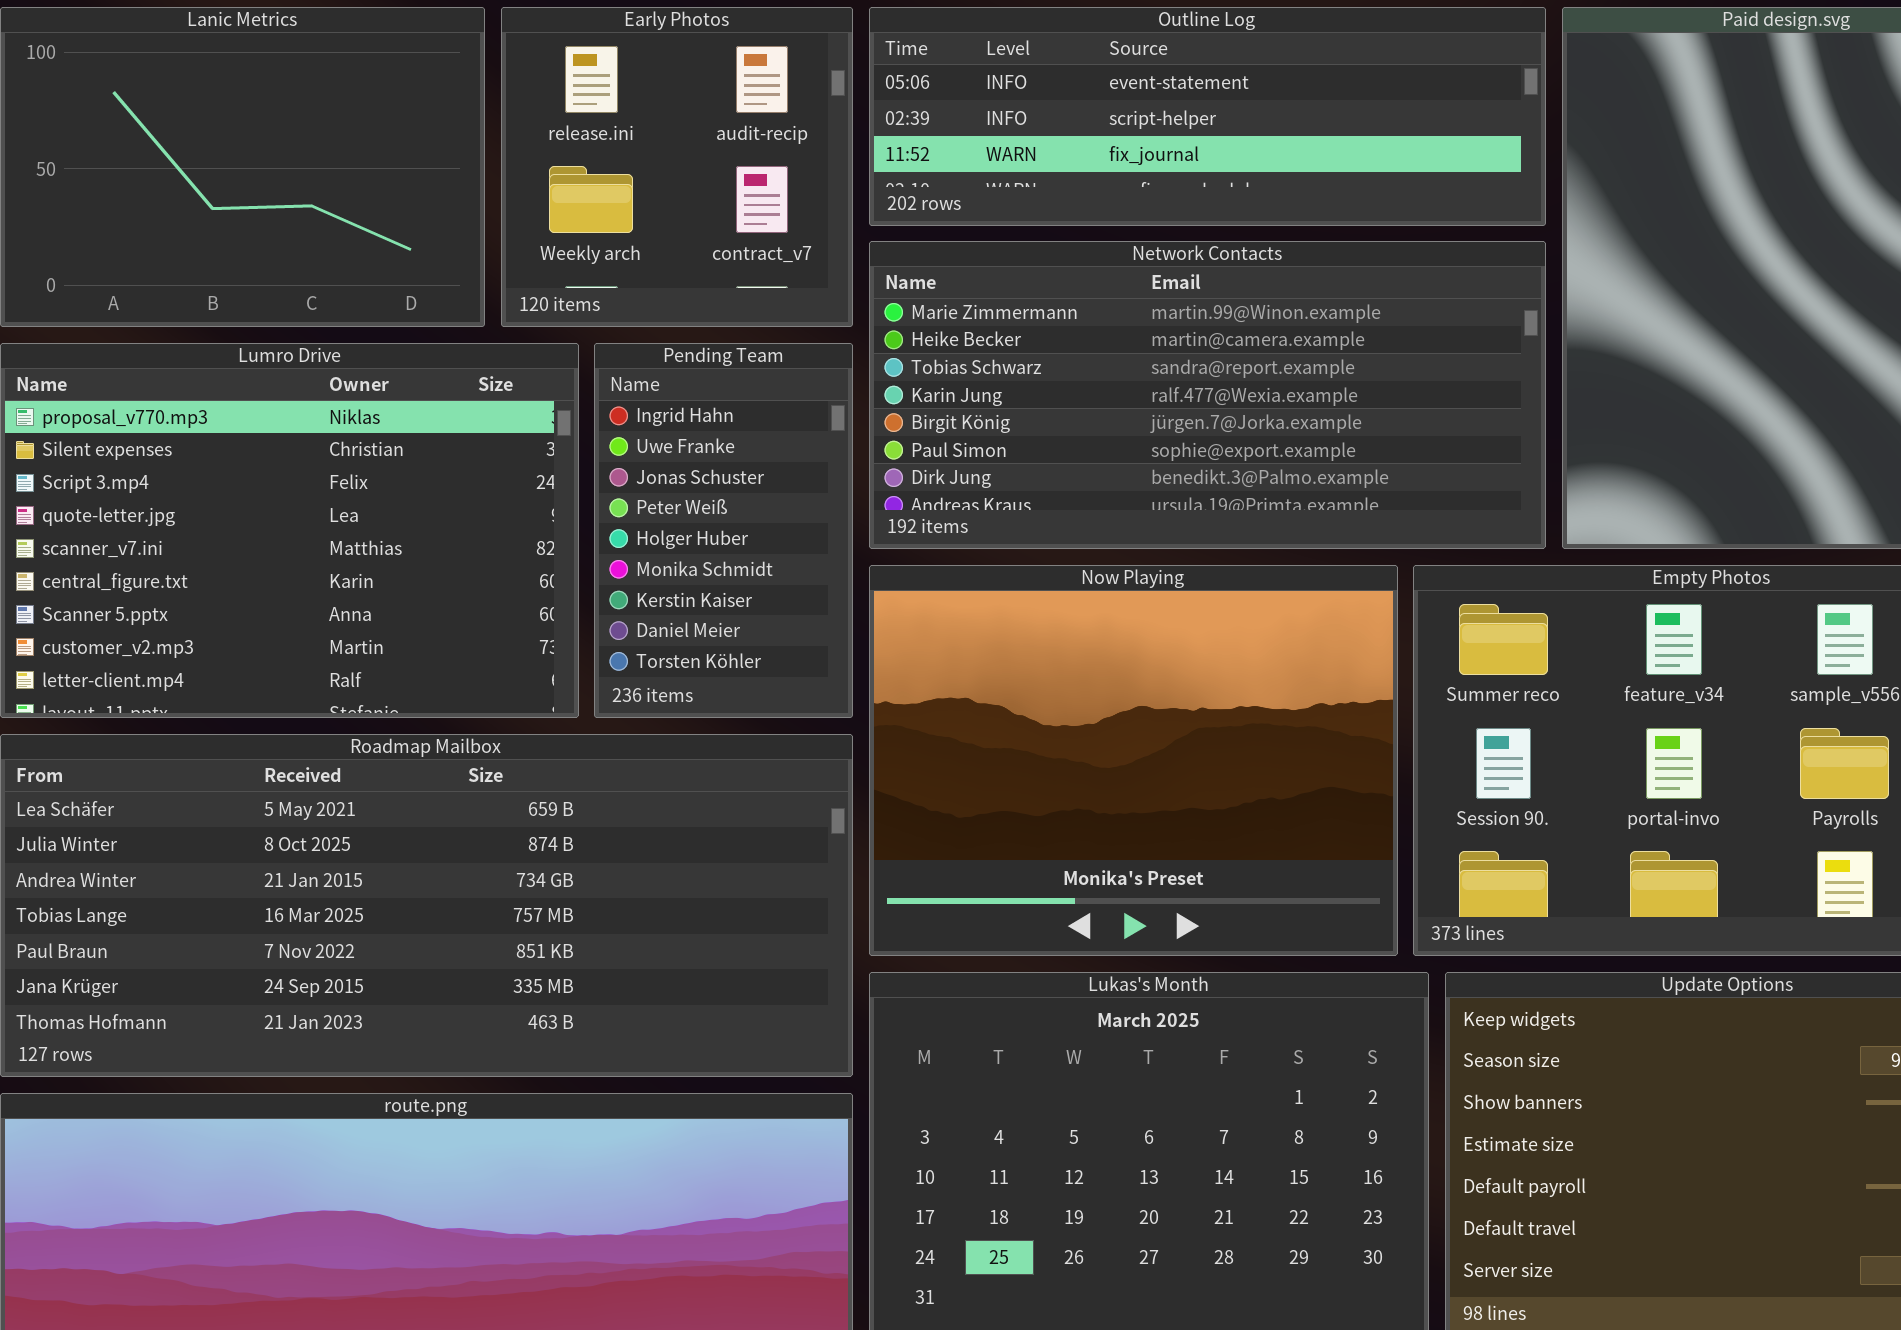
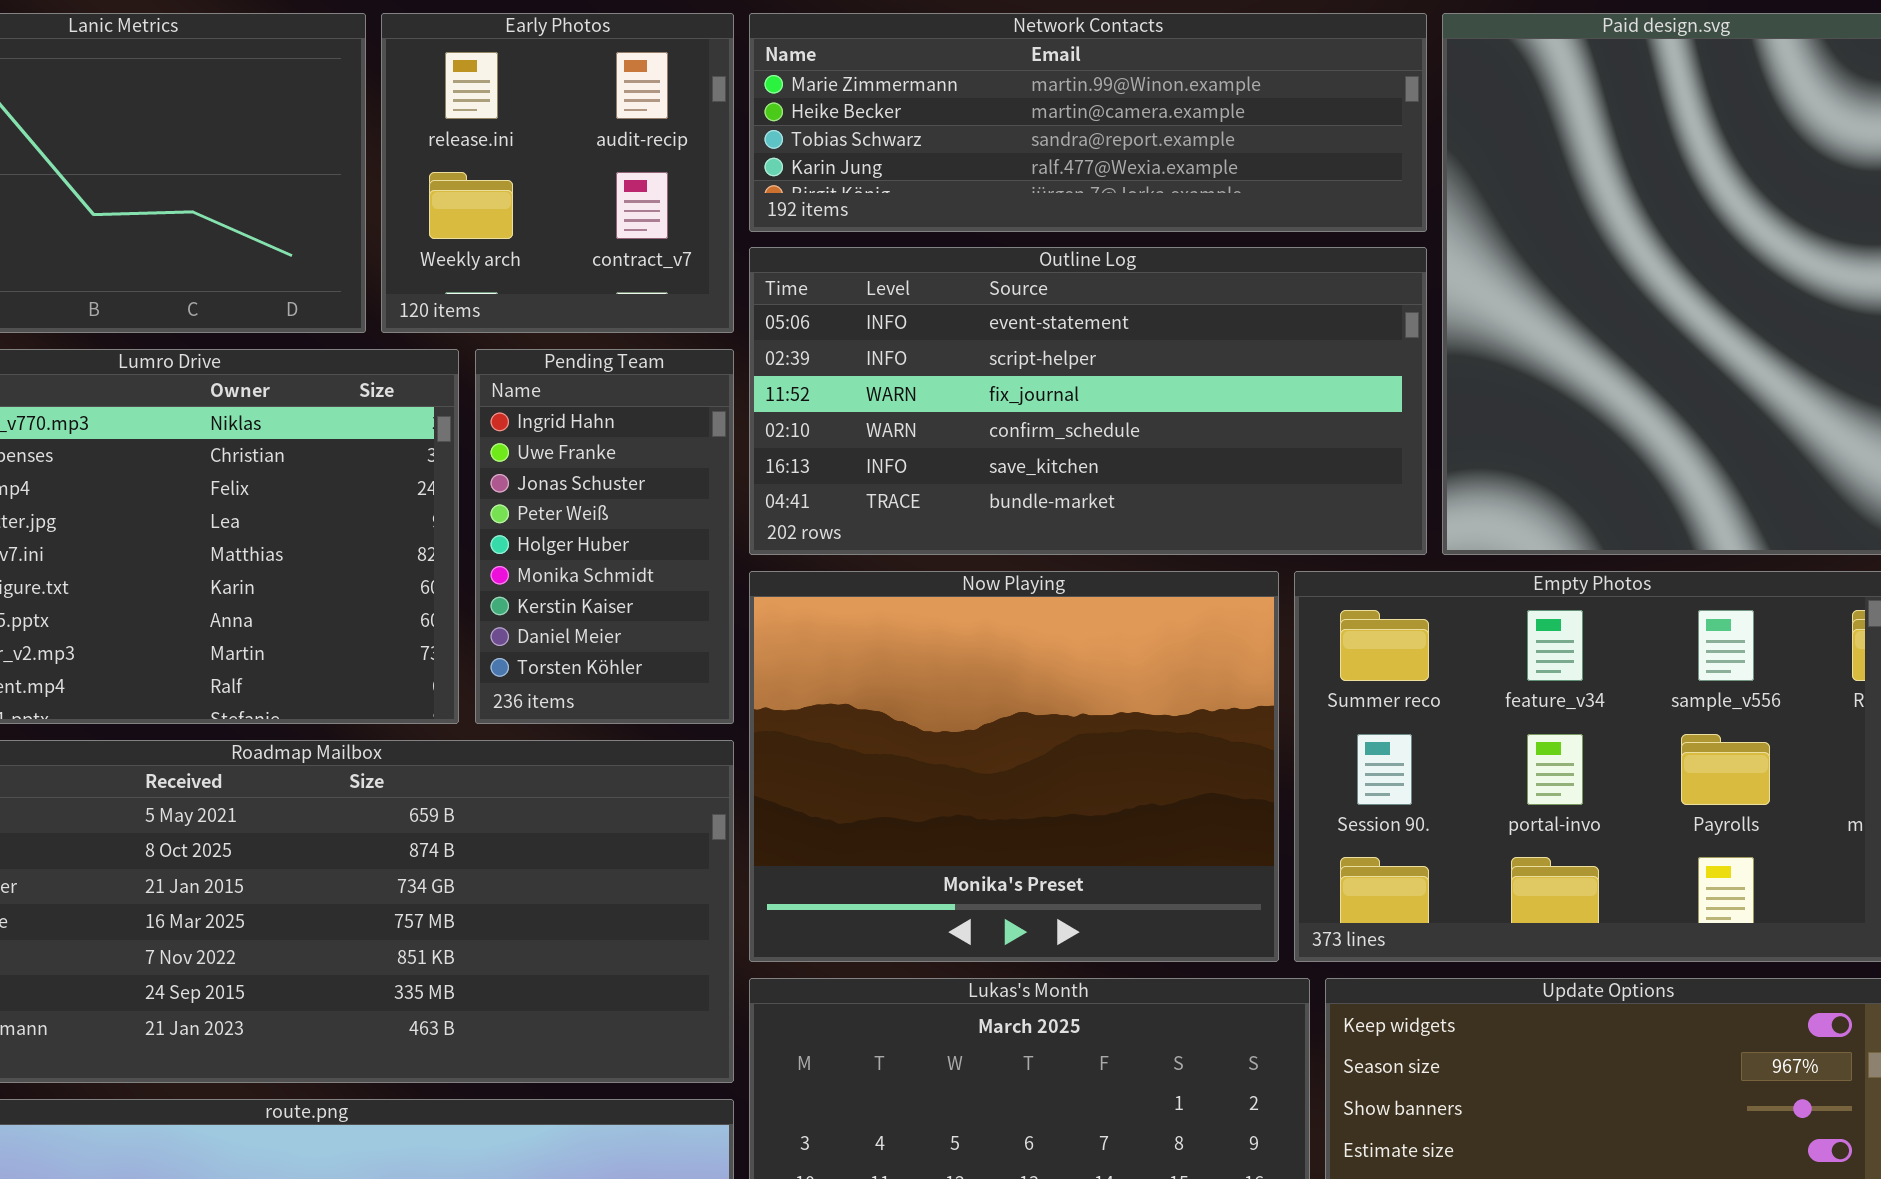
Outline Log: [869,7,1546,226] -> [749,247,1427,555], moved, resized
Network Contacts: [869,241,1546,549] -> [749,13,1427,232], moved, resized

